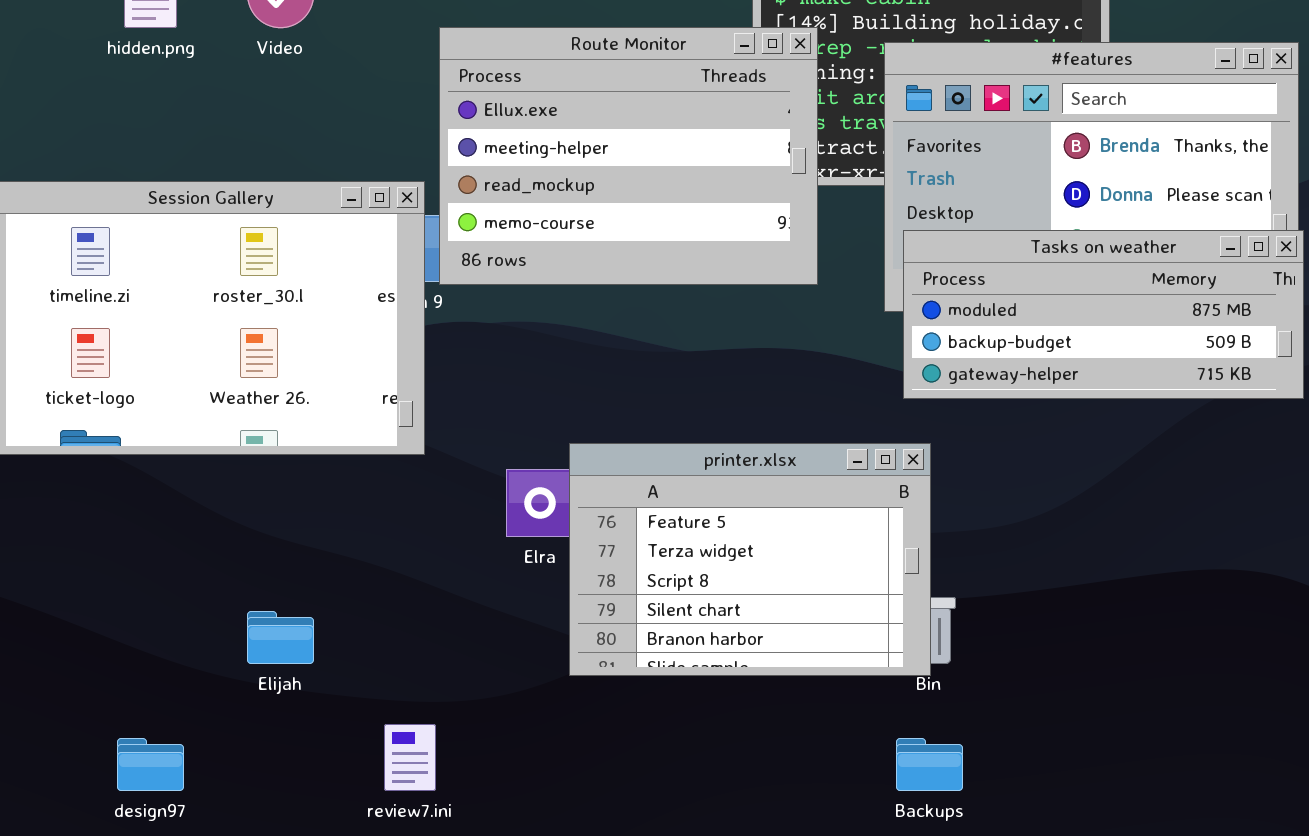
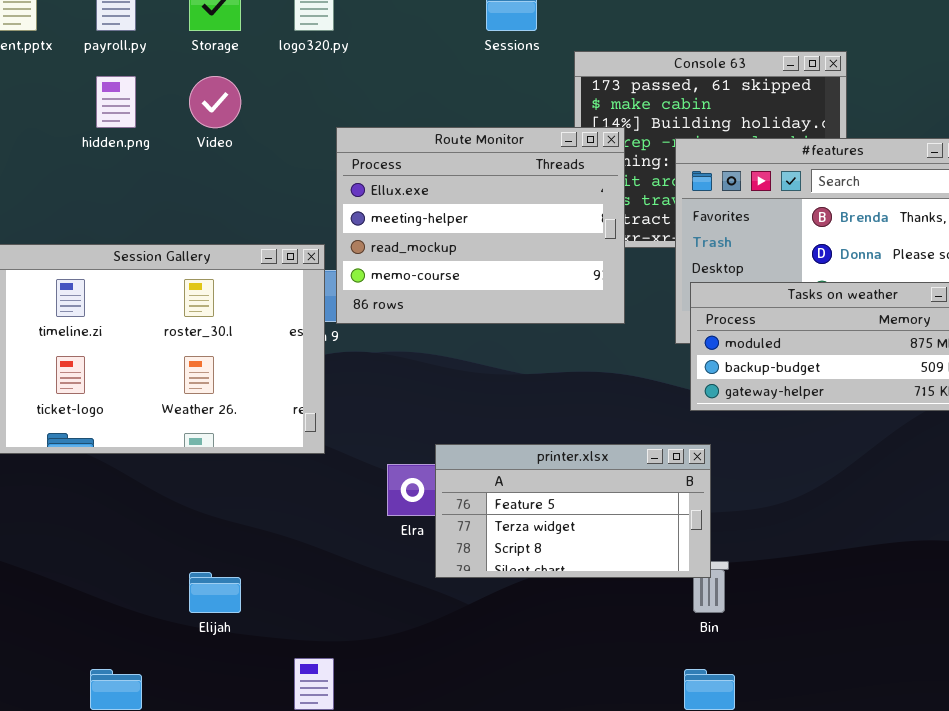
printer.xlsx: [569,443,931,676] -> [435,444,711,578], resized

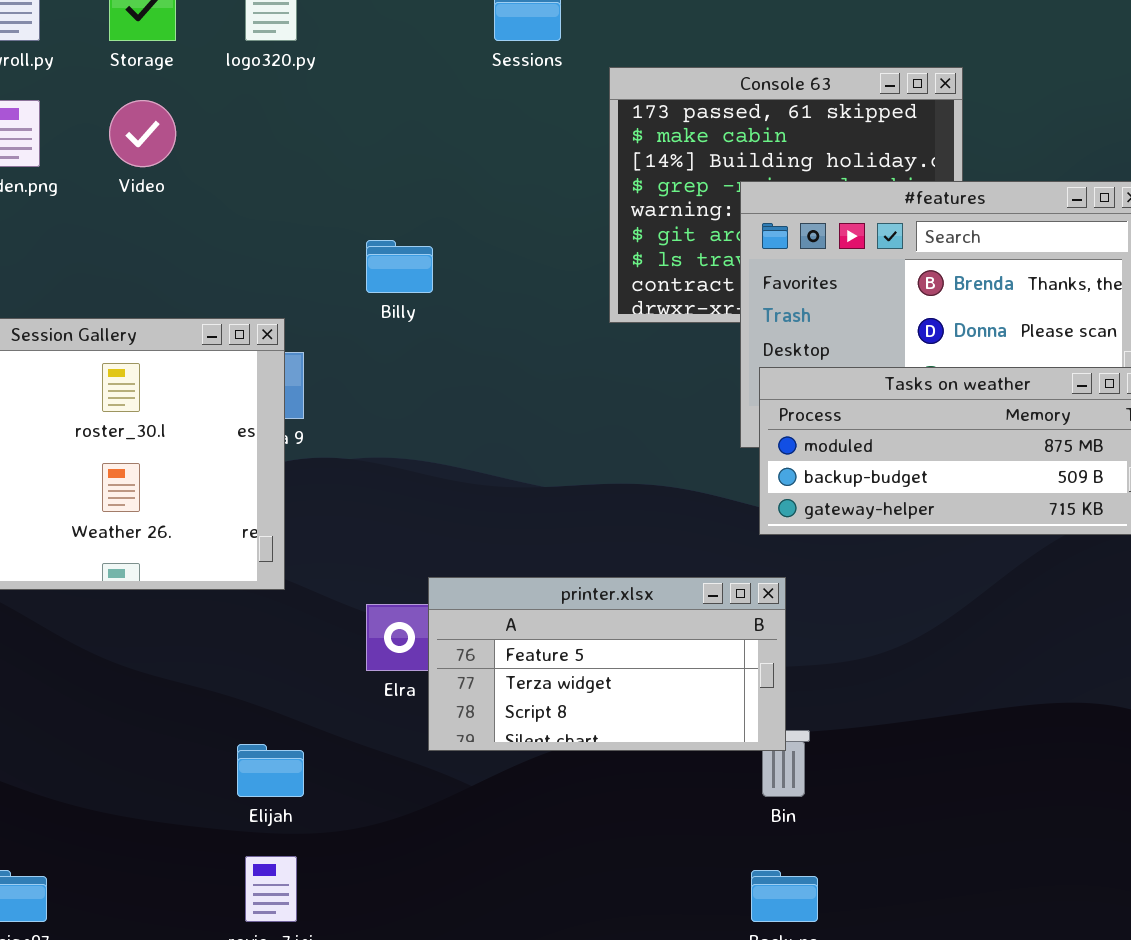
Route Monitor: [336,127,625,324] -> none, closed
Elijah: [189,572,241,613] -> [237,744,304,797], moved

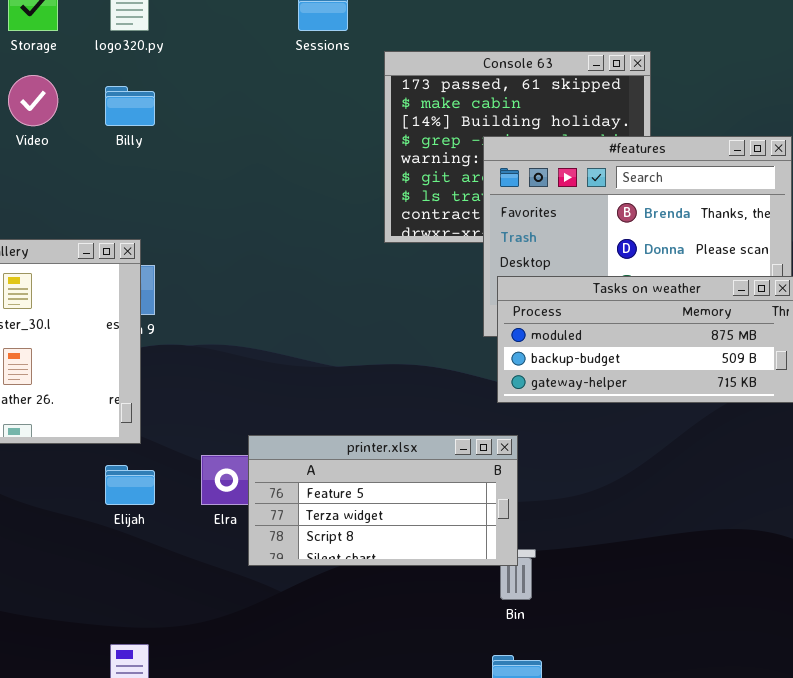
Billy: [366,240,433,293] -> [105,86,155,126], moved
Elijah: [237,744,304,797] -> [105,465,155,505], moved

